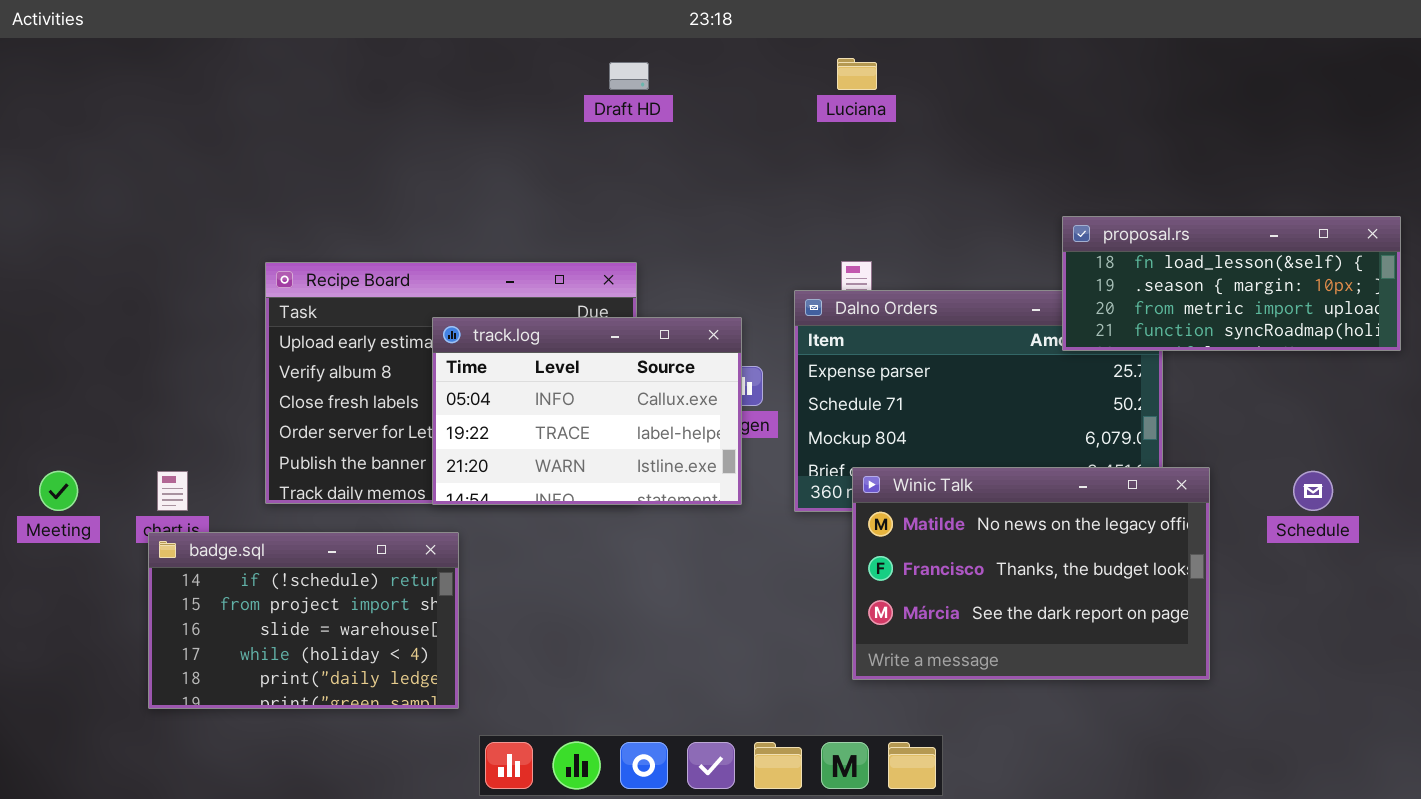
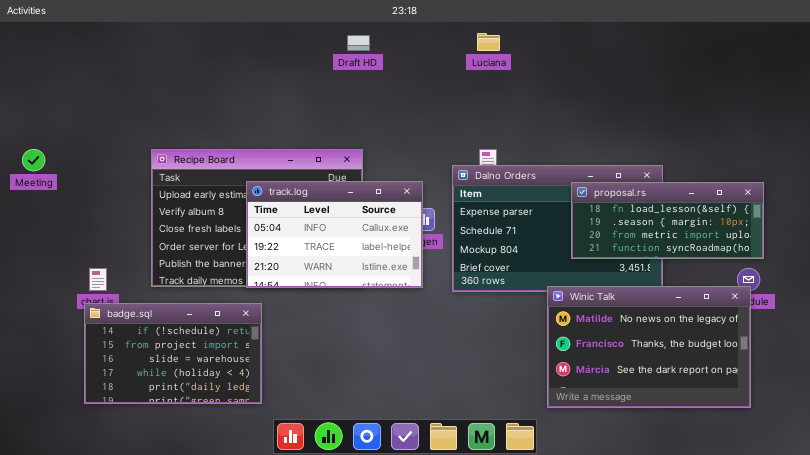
proposal.rs: [1062,216,1401,351] -> [571,182,764,259], moved
Winic Talk: [852,467,1210,680] -> [547,286,751,408], moved
Meeting: [39,471,78,511] -> [22,149,45,171], moved

